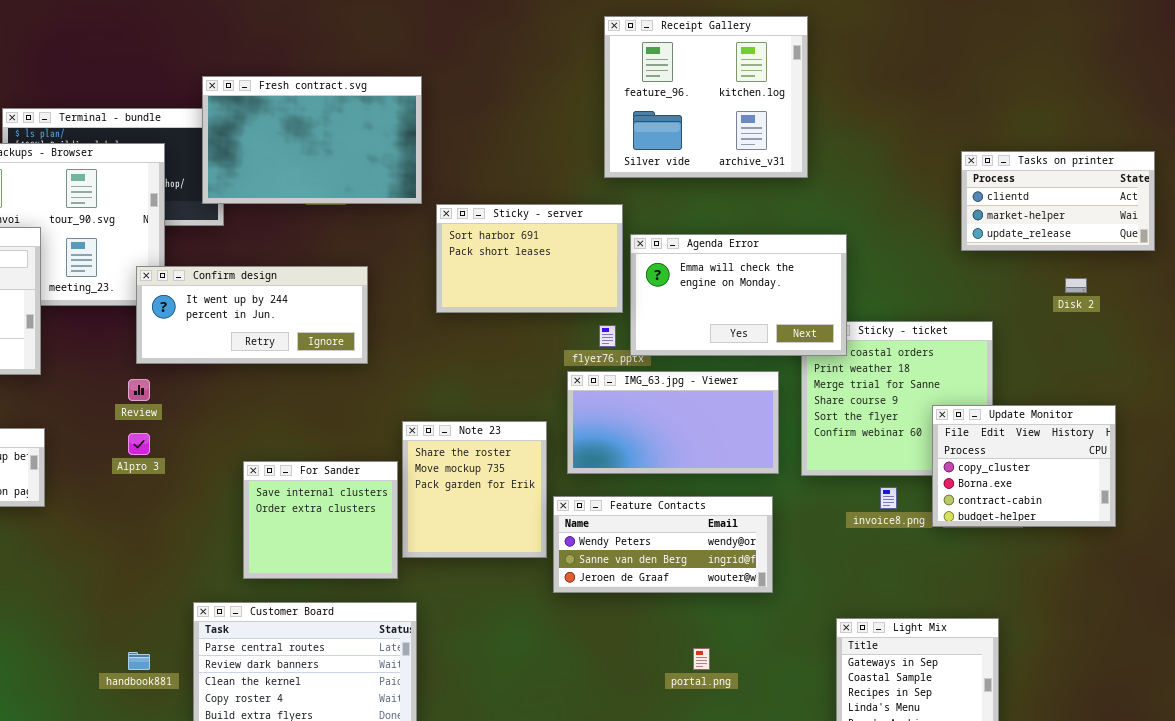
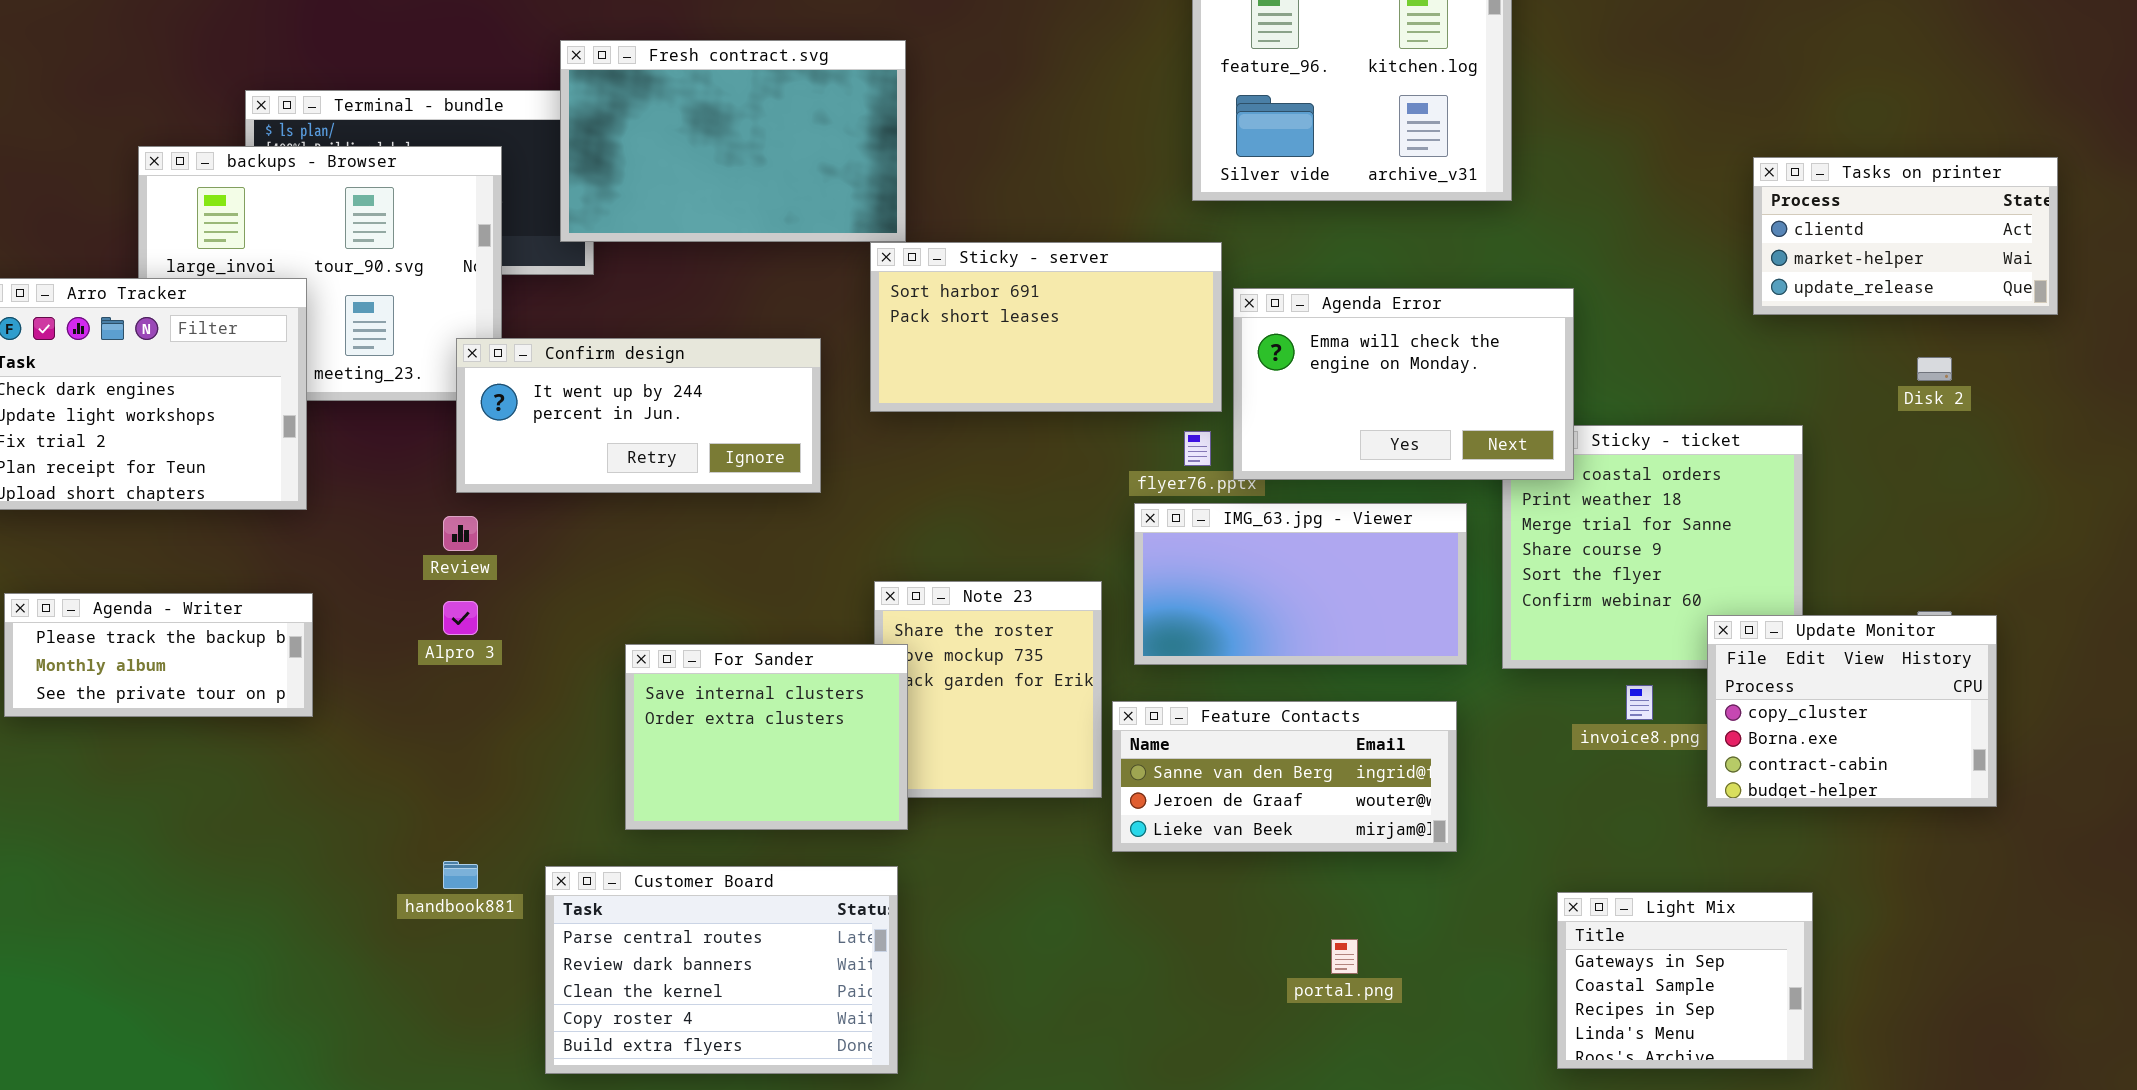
Sticky - server: [436,204,623,313] -> [870,242,1222,412], resized
Update Monitor: [932,405,1116,527] -> [1707,615,1997,807], moved
For Sander: [243,461,398,579] -> [625,644,908,830], resized
Feature Contacts: [553,496,773,593] -> [1112,701,1457,852], scrolled down 1 row
handbook881: [128,652,150,670] -> [443,861,478,889], moved

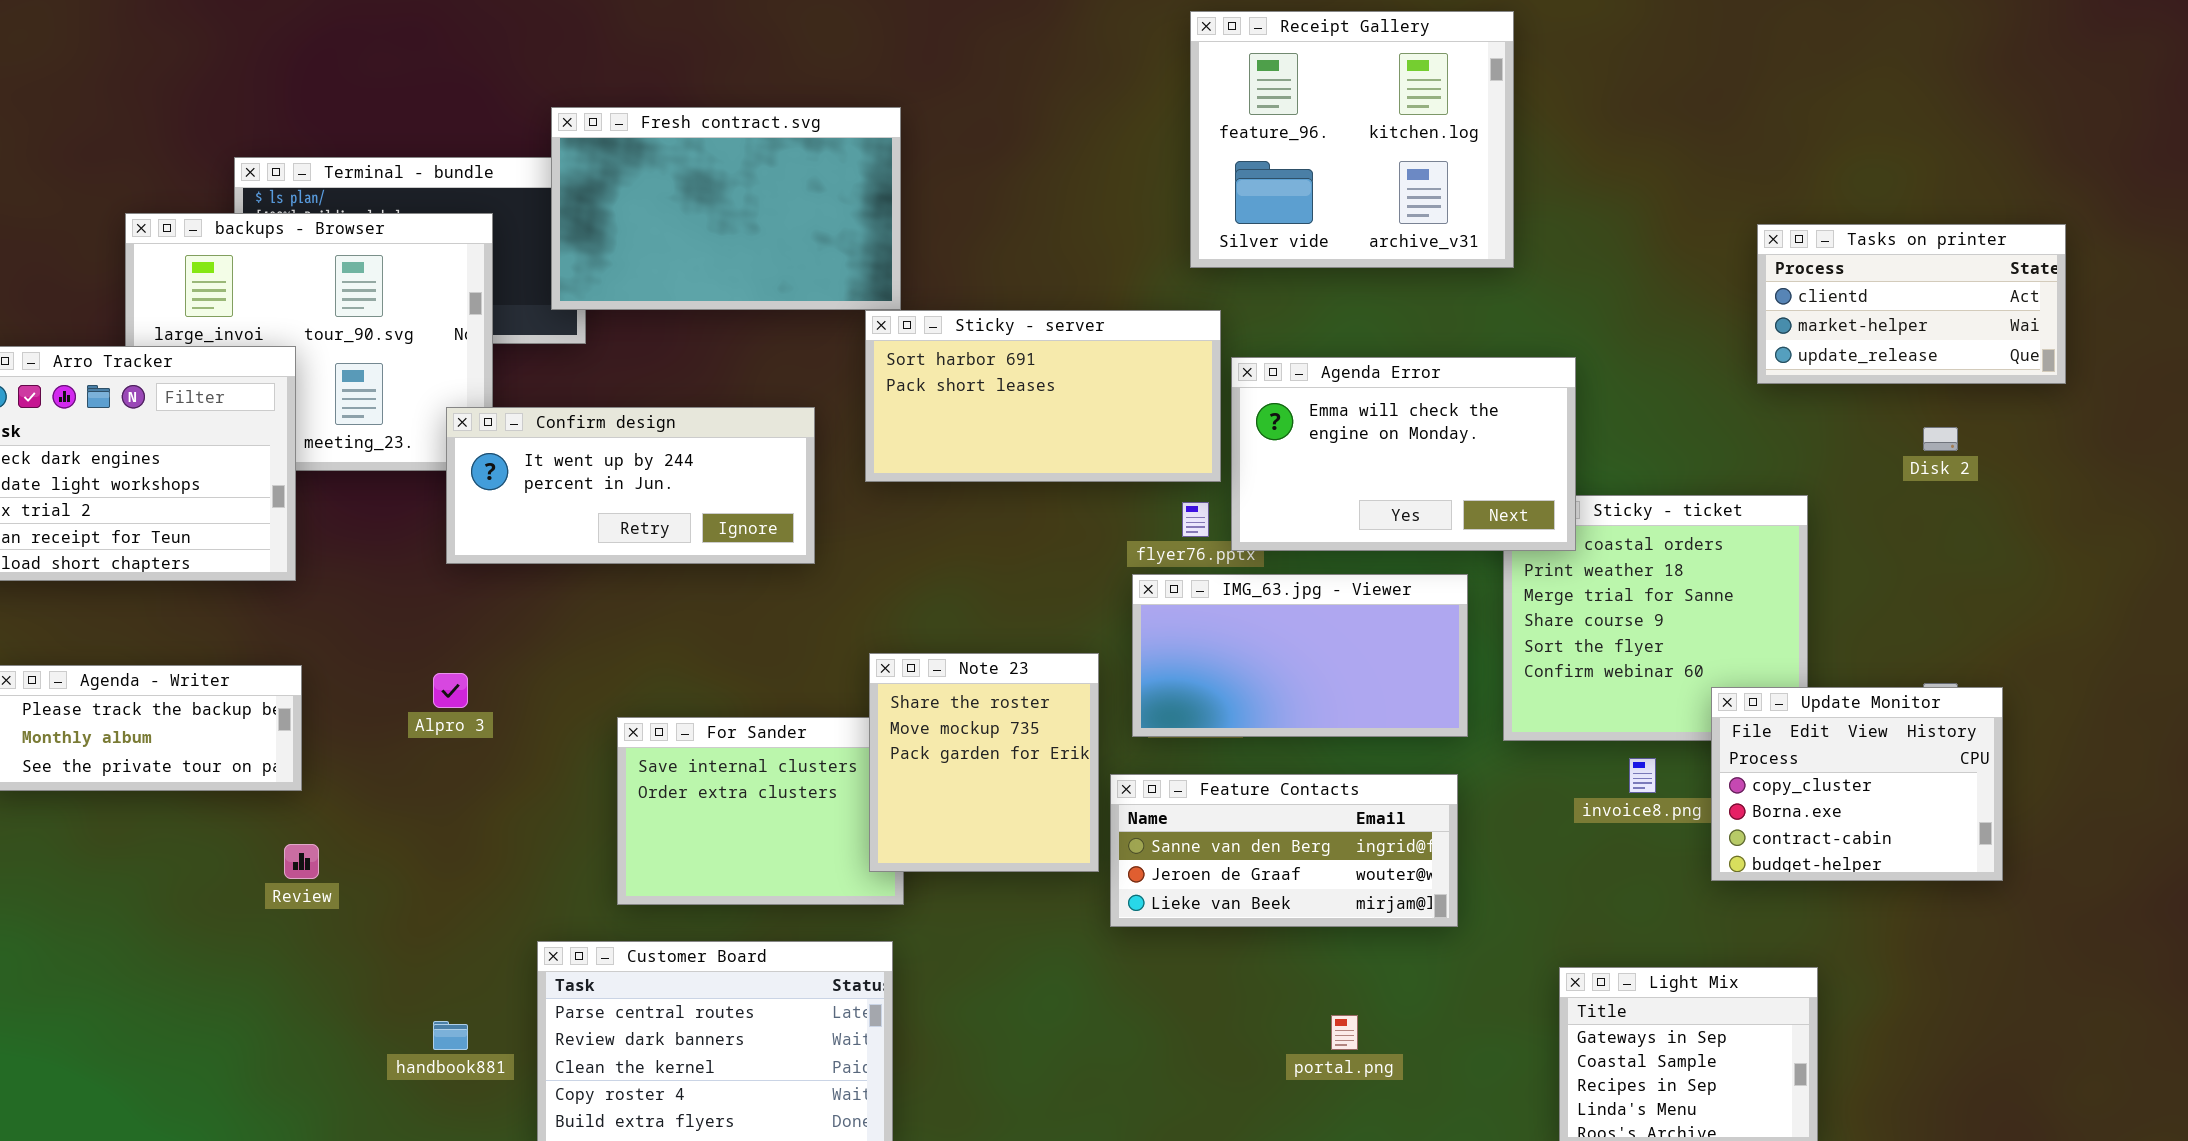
Review: [443,516,478,551] -> [284,844,319,879], moved
Note 23: [874,581,1102,798] -> [869,653,1099,872], raised
handbook881: [443,861,478,889] -> [433,1021,468,1050], moved

